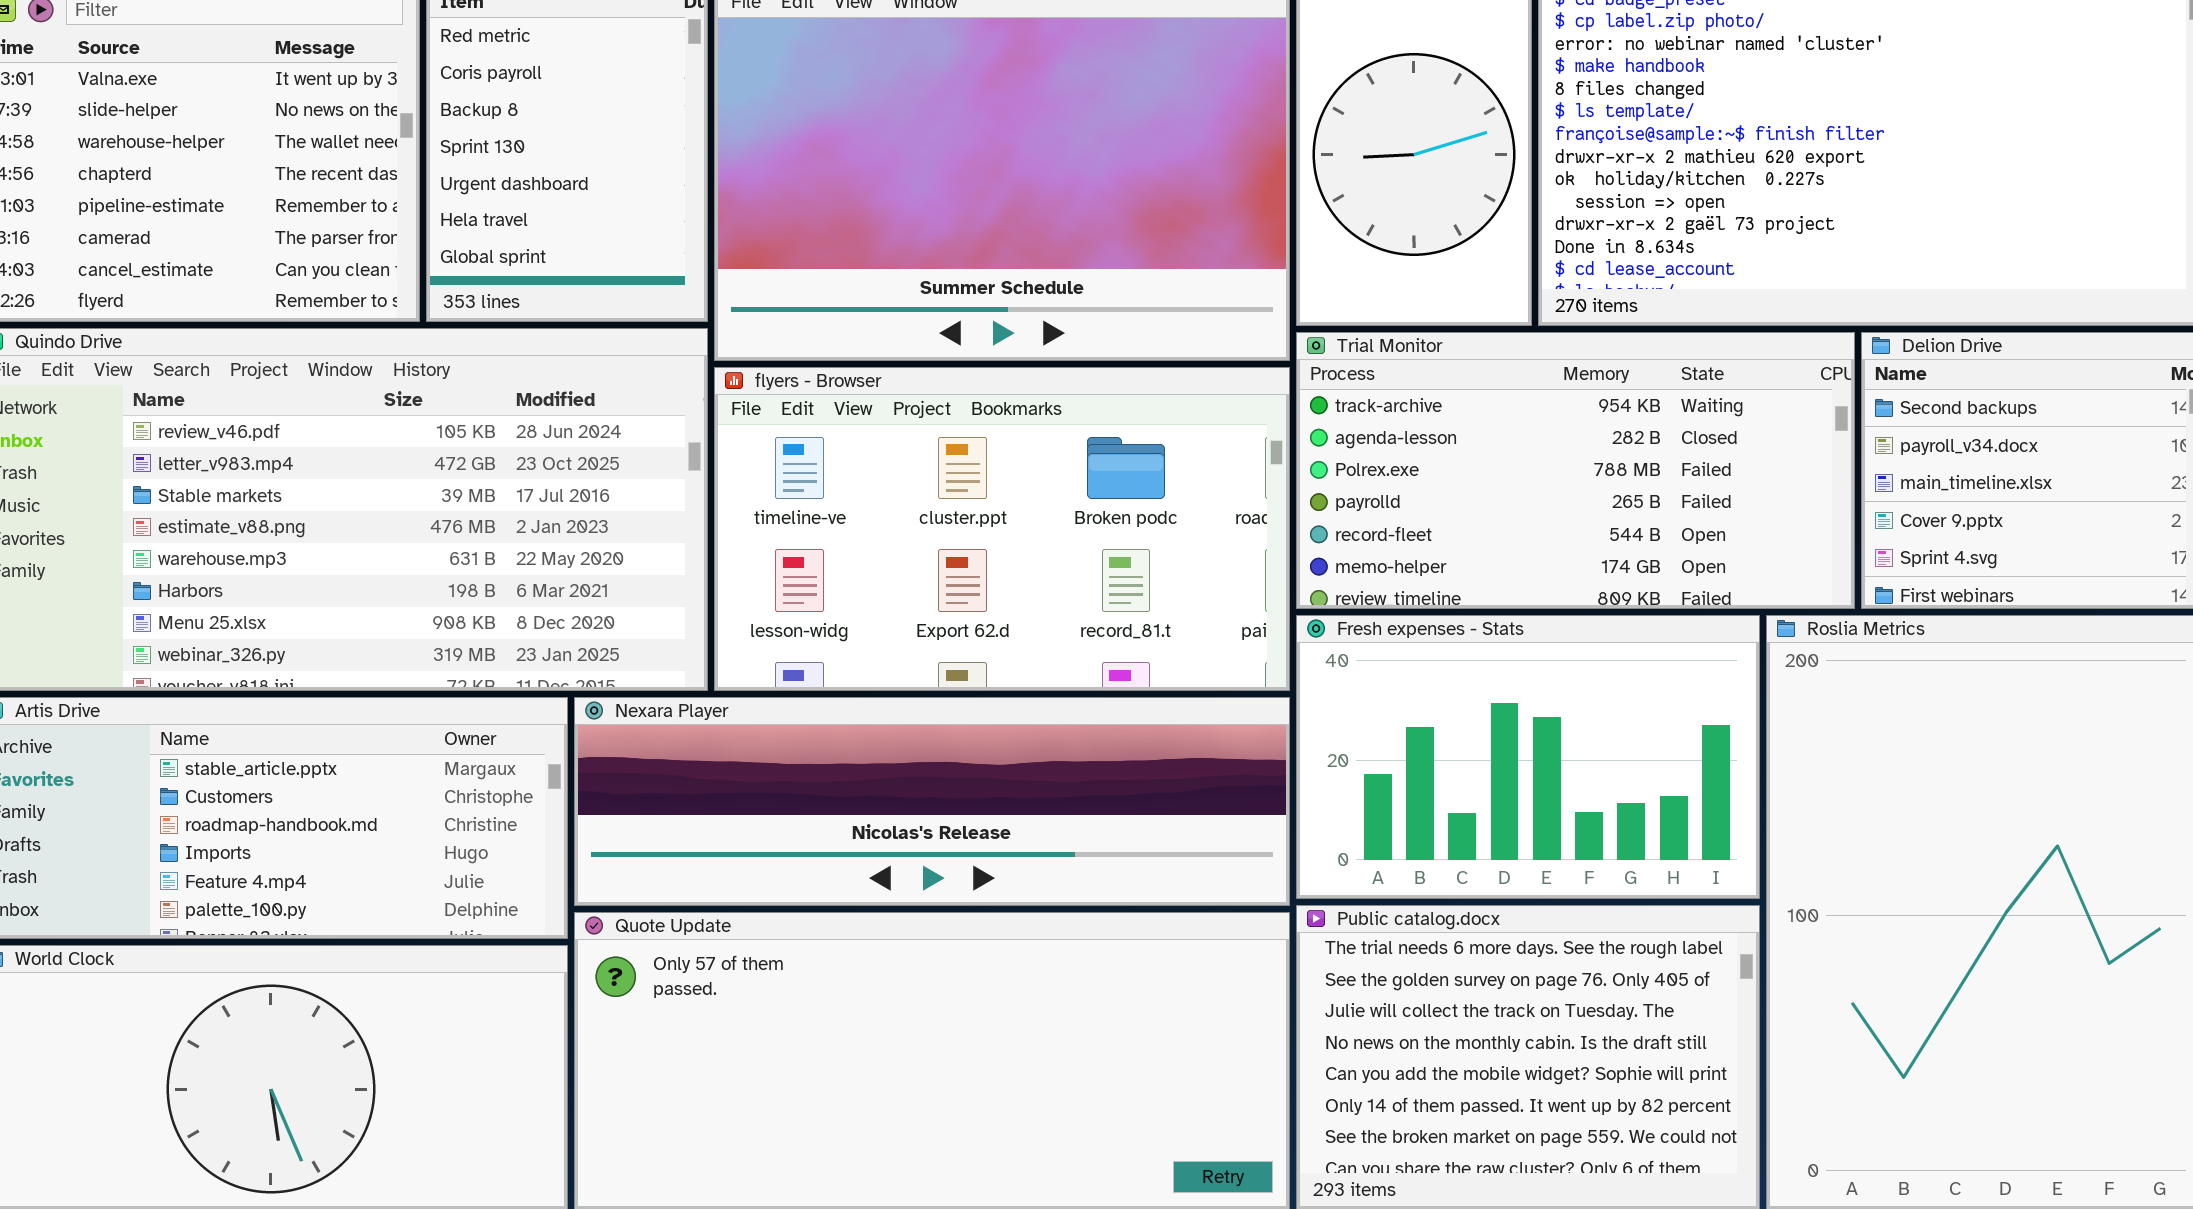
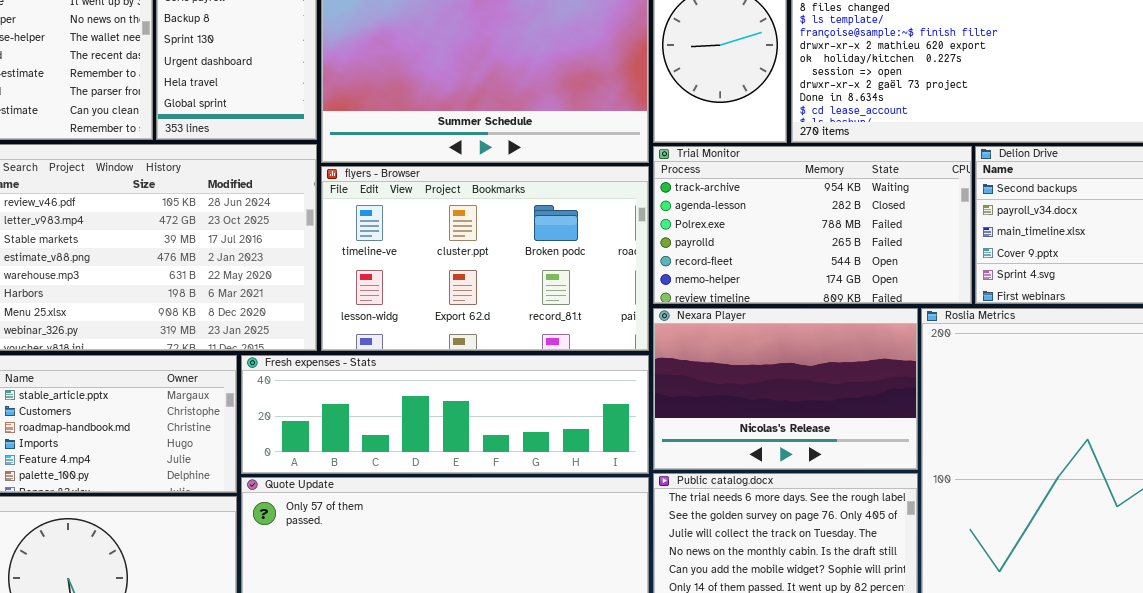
Fresh expenses - Stats: [1296,615,1760,899] -> [241,355,649,474], moved, resized
Nexara Player: [574,697,1290,906] -> [653,308,918,470], moved, resized

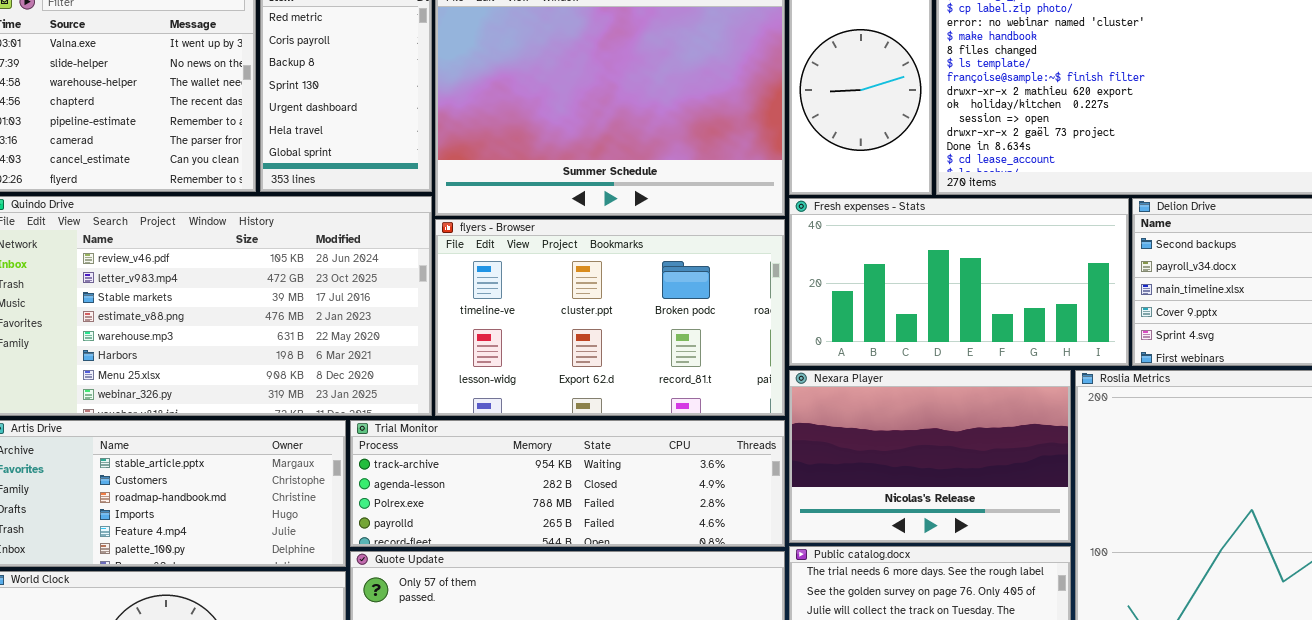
Trial Monitor: [653,146,972,304] -> [350,420,785,547], moved, resized
Fresh expenses - Stats: [241,355,649,474] -> [789,198,1129,366], moved, resized

